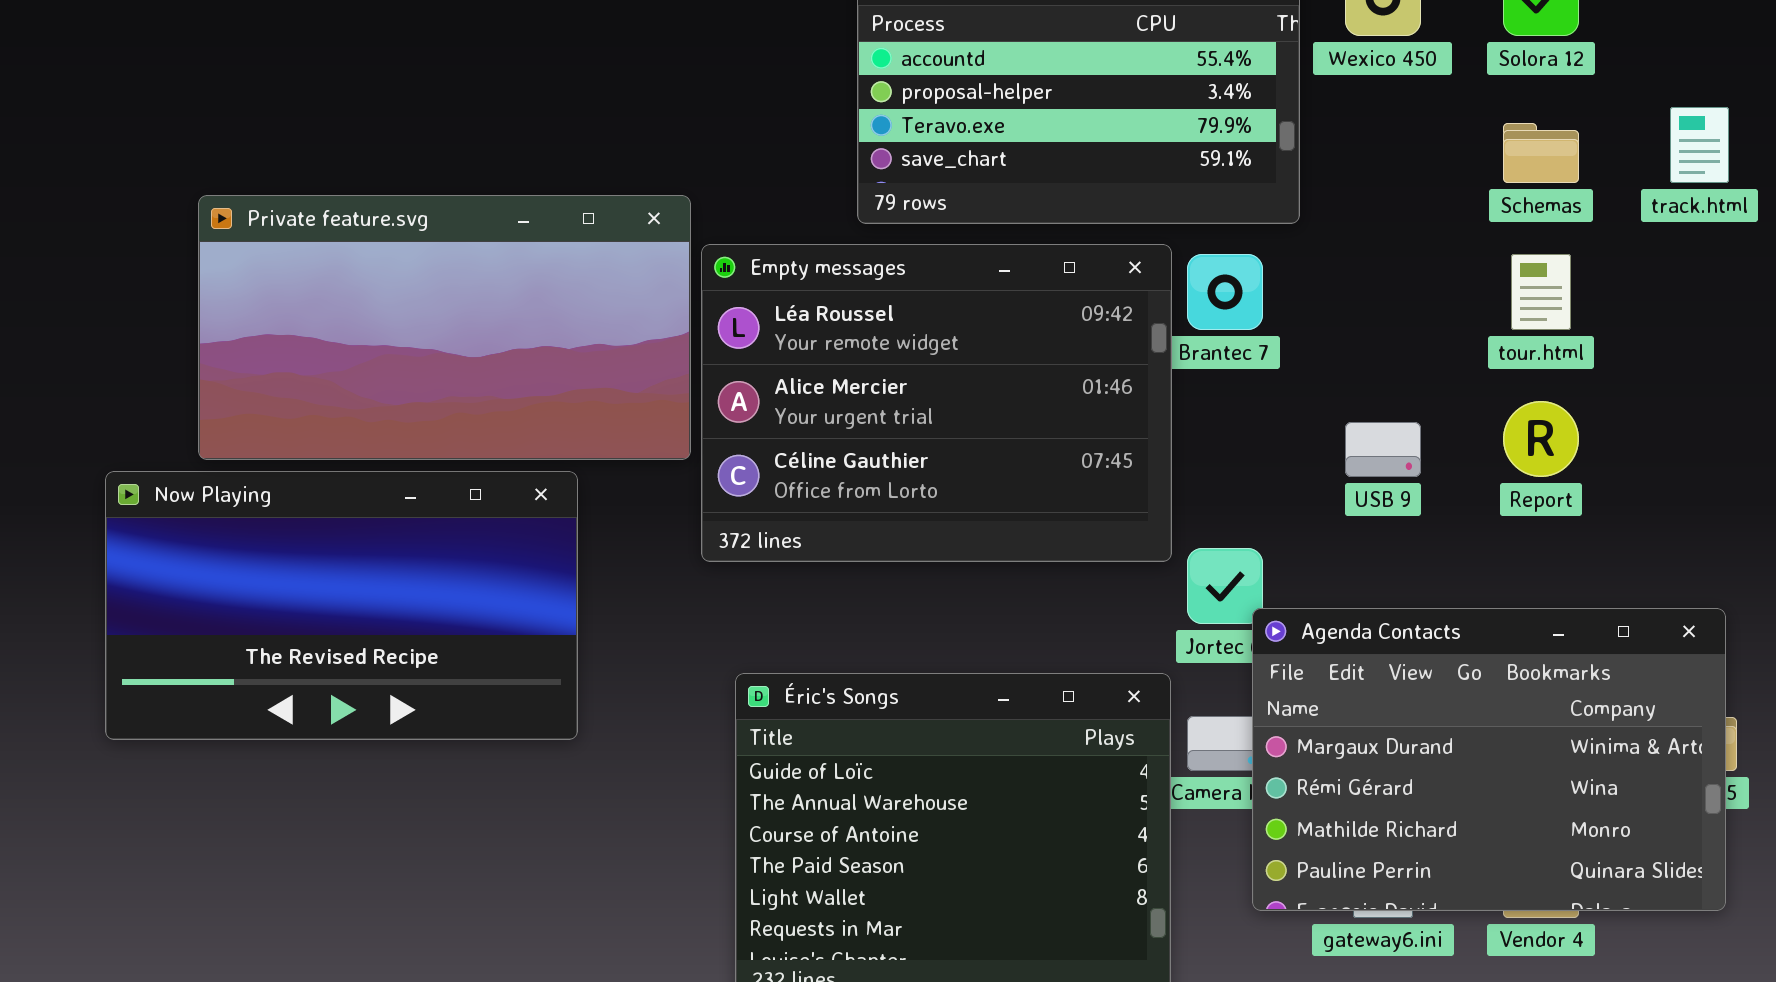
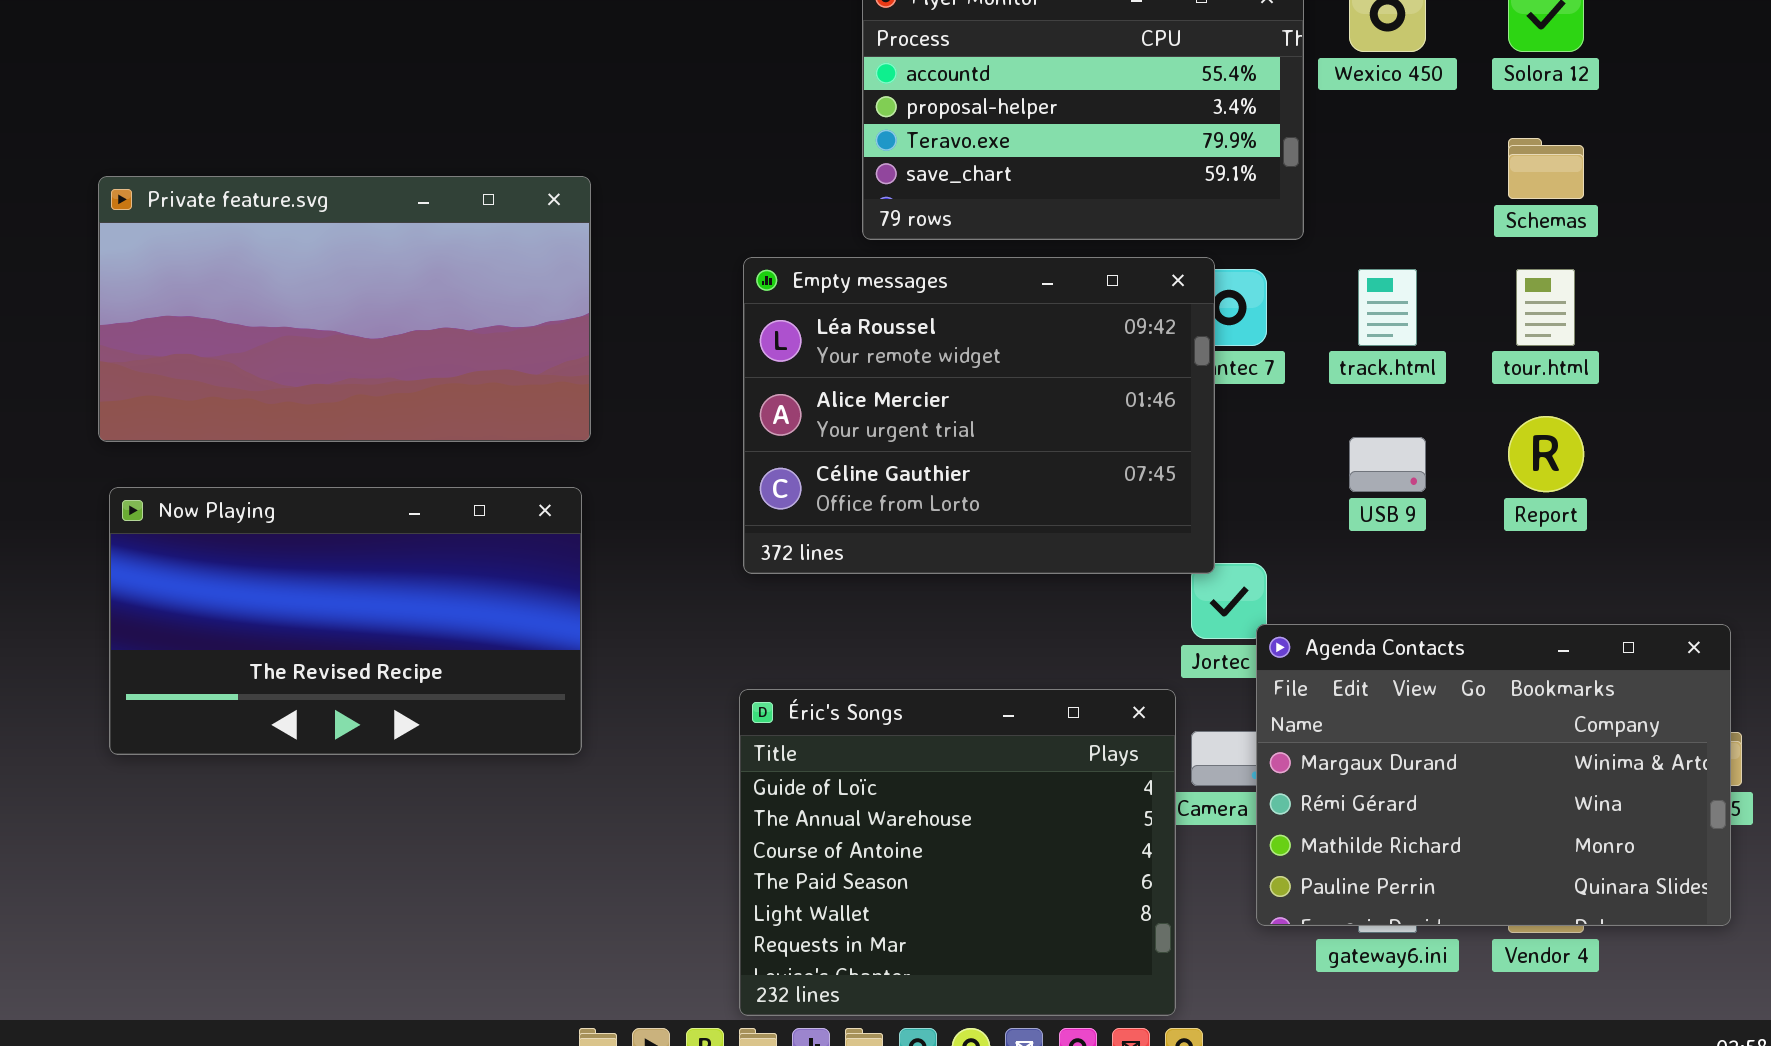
track.html: [1670,107,1729,183] -> [1358,269,1417,346], moved
Private feature.svg: [198,195,691,460] -> [98,176,591,442], moved
Empty messages: [701,244,1172,562] -> [743,257,1215,574], moved

